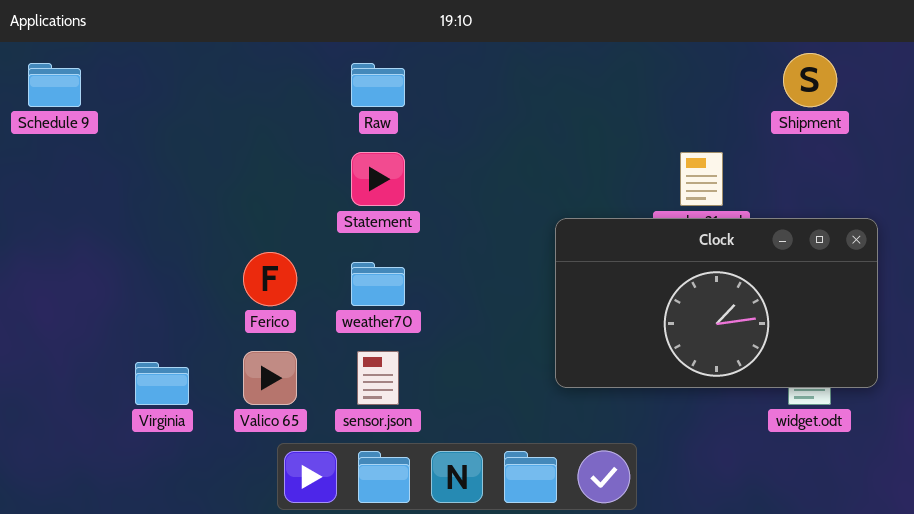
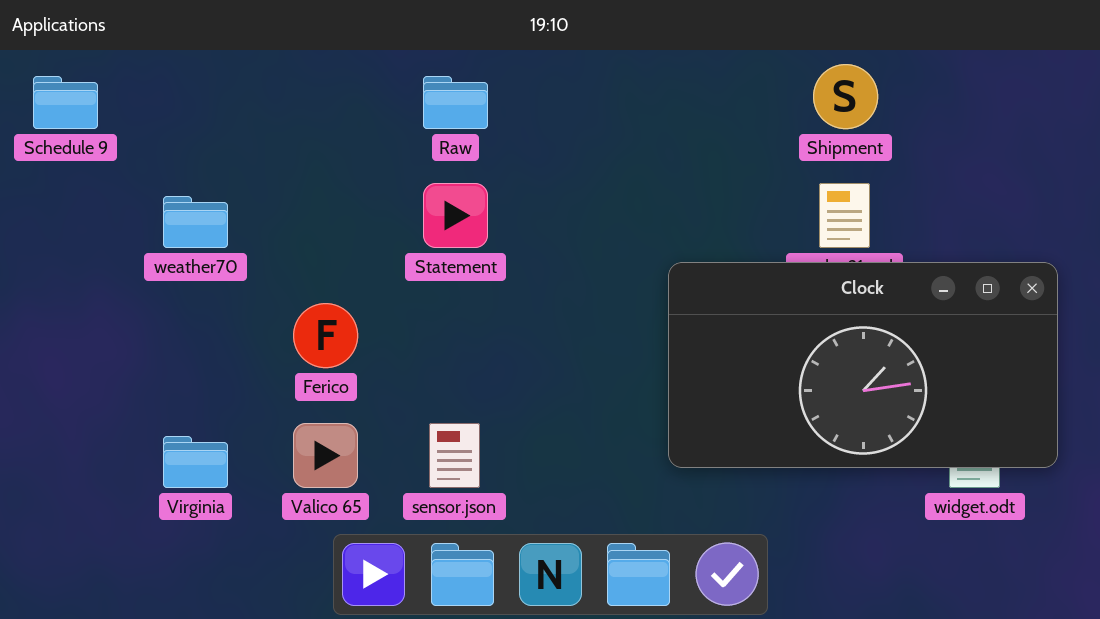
Shipment: [783,53,837,107] -> [813,64,878,129], moved
weather70: [351,262,405,306] -> [163,196,228,248], moved

